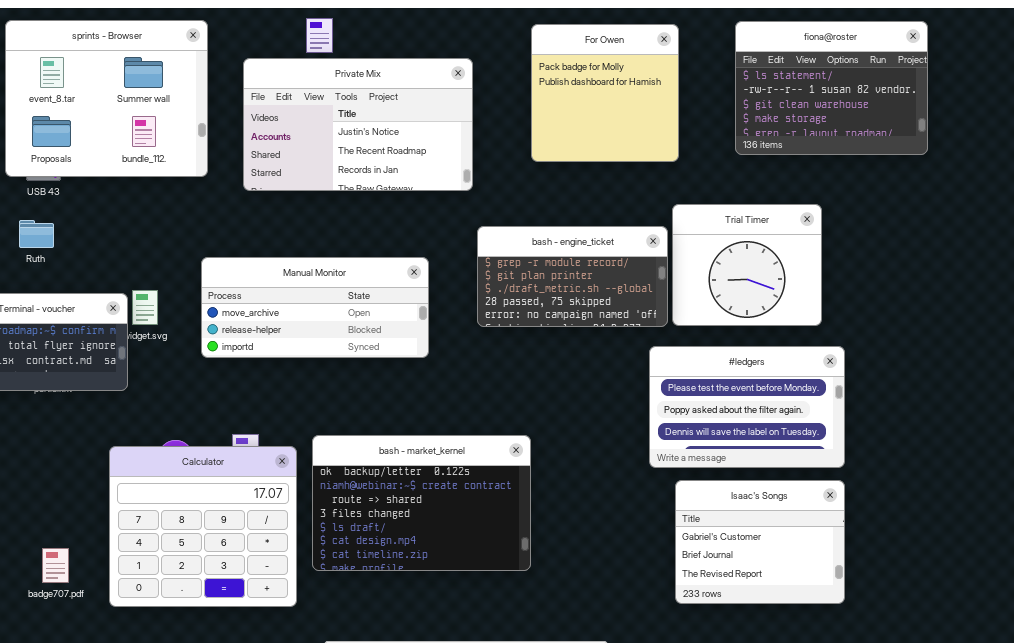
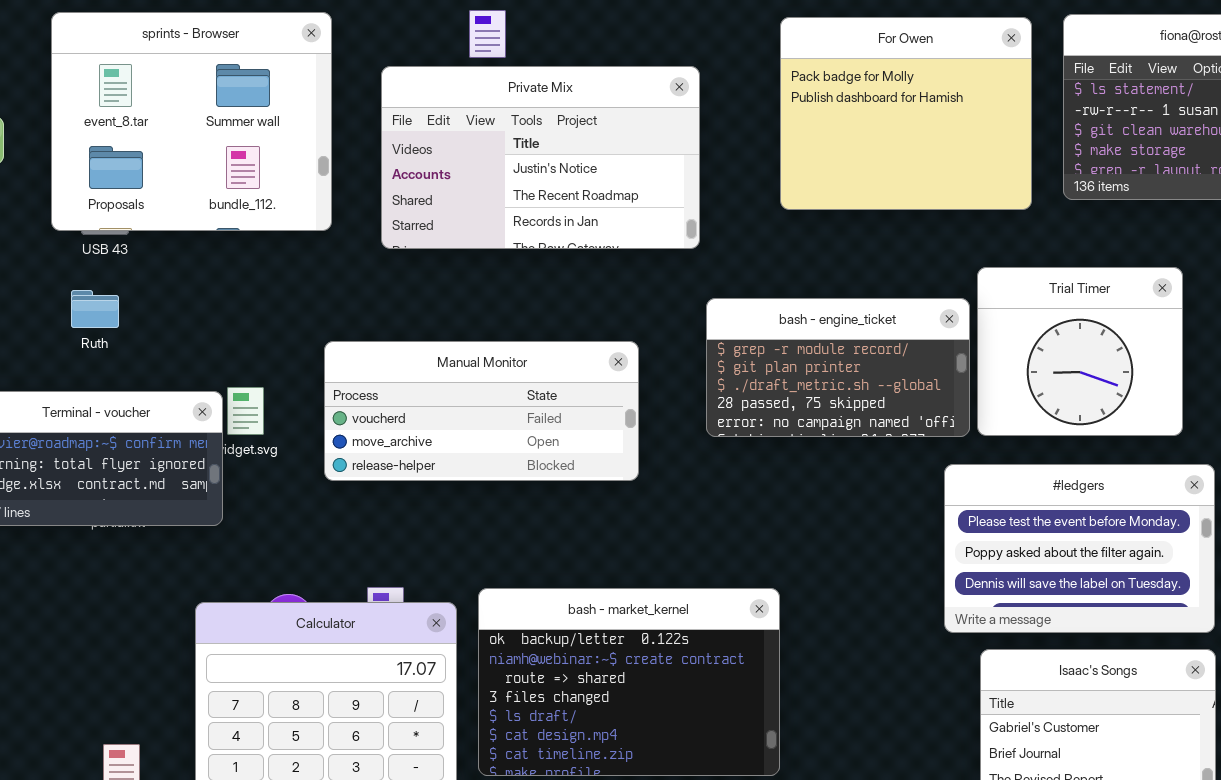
For Owen: [531,24,679,162] -> [780,17,1032,210], resized
Manual Monitor: [201,257,429,358] -> [324,341,639,481], scrolled up 1 row

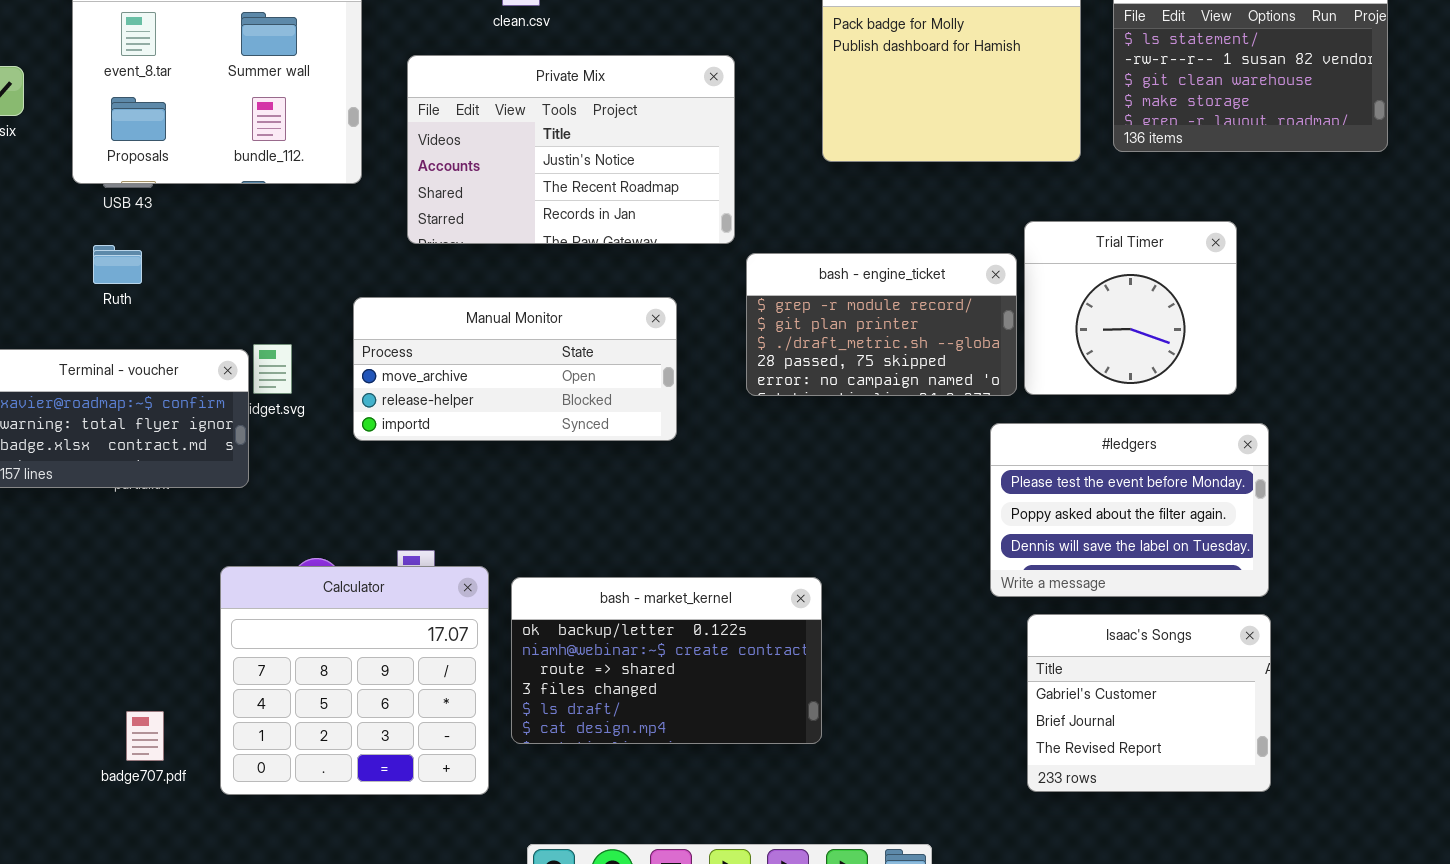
Private Mix: [381,66,700,249] -> [407,55,735,244], moved
Manual Monitor: [324,341,639,481] -> [353,297,677,441], scrolled down 1 row
bash - market_kernel: [478,588,780,776] -> [511,577,822,744], resized

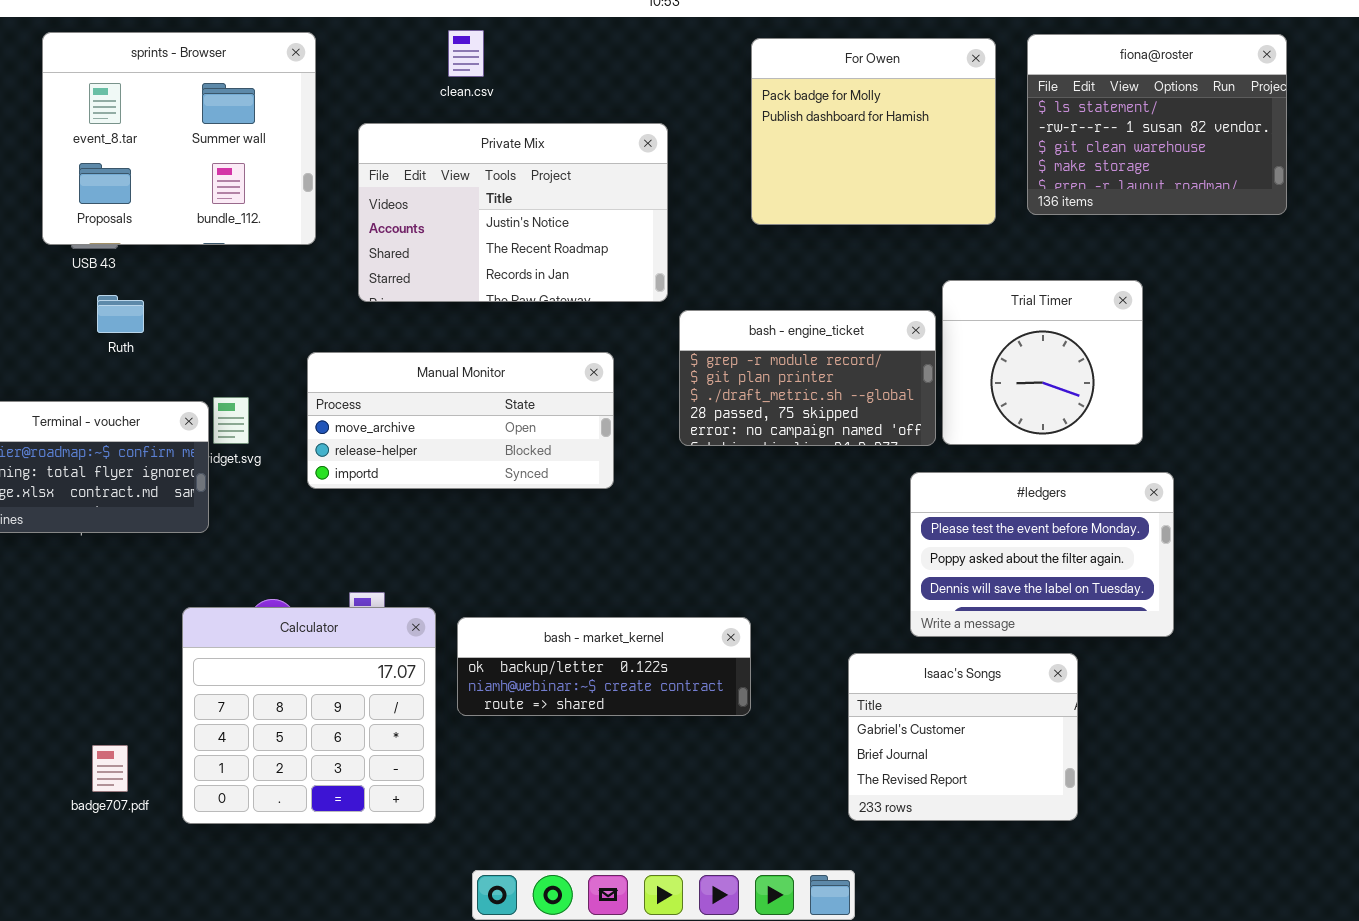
Ruth: [93,245,142,284] -> [97,295,144,333], moved
bash - market_kernel: [511,577,822,744] -> [457,617,751,716], resized
Isaac's Songs: [1027,614,1271,792] -> [848,653,1078,821], moved

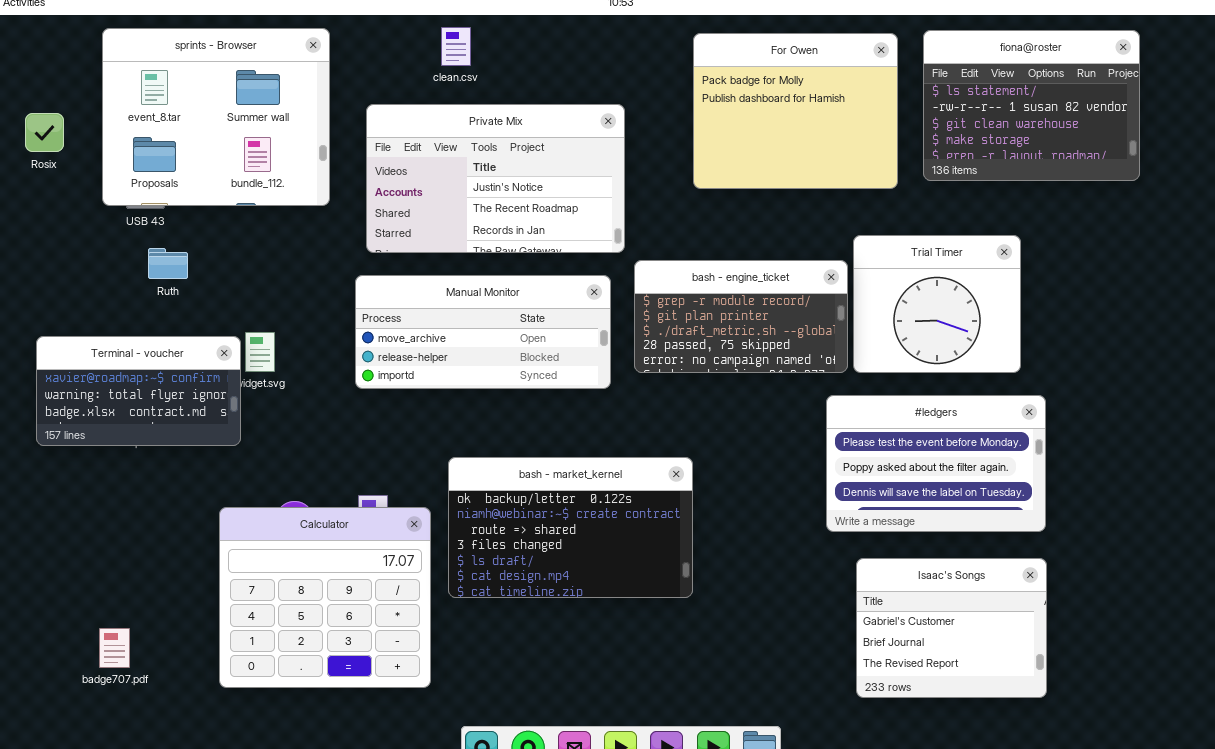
Manual Monitor: [307,352,614,489] -> [355,275,611,389], moved
bash - market_kernel: [457,617,751,716] -> [448,457,693,598], resized
Isaac's Songs: [848,653,1078,821] -> [856,558,1047,698], moved
badge707.pdf: [92,745,128,792] -> [99,628,130,668], moved

